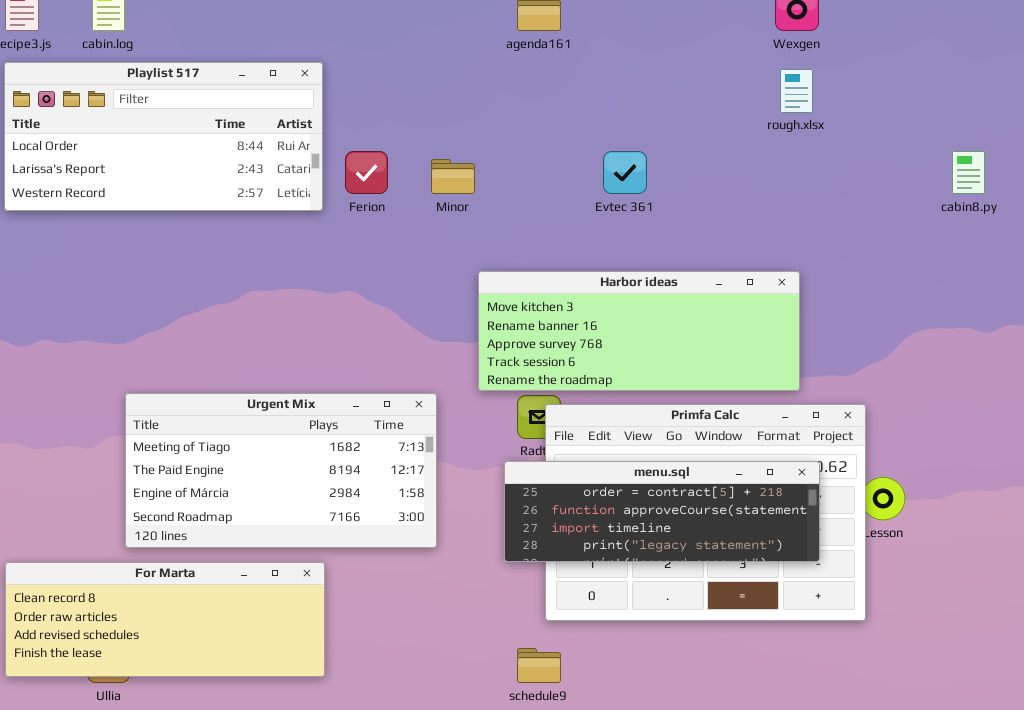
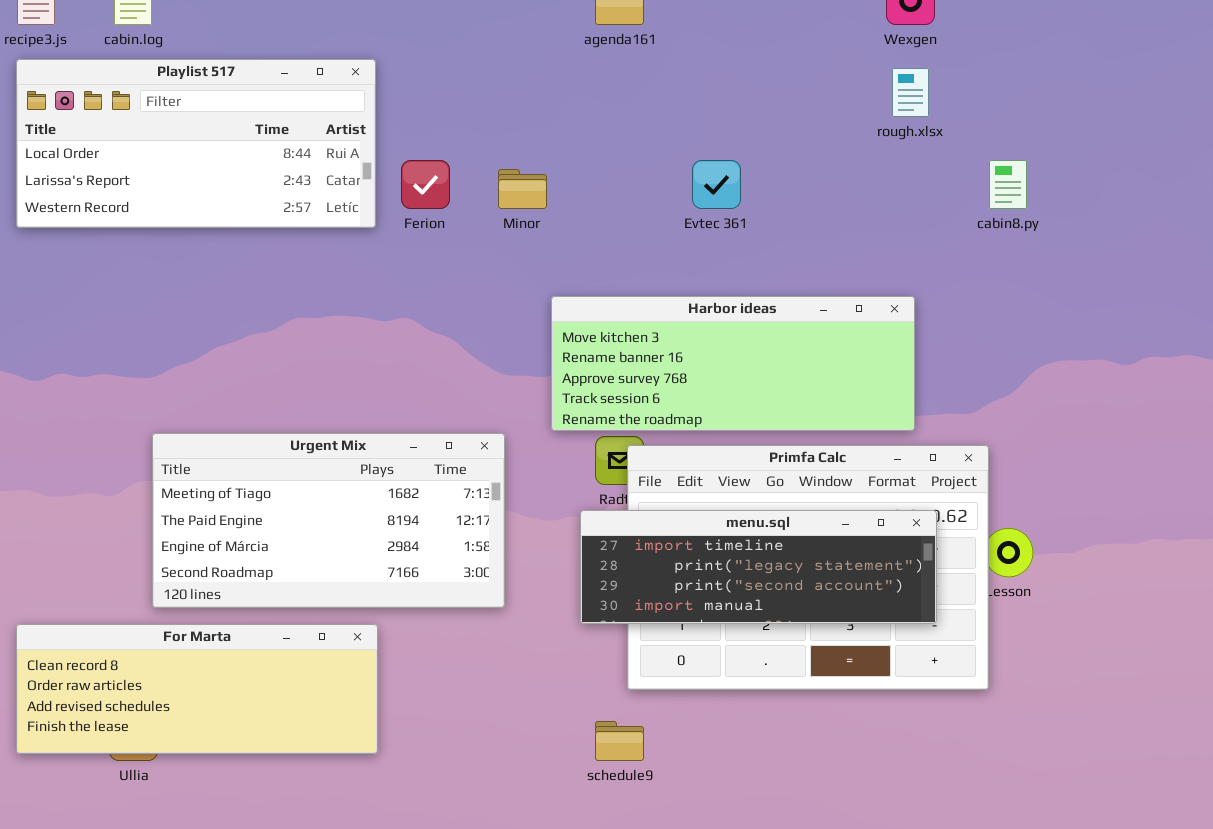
cabin8.py: [952,151,985,194] -> [989,160,1027,209], moved
menu.sql: [504,461,820,562] -> [580,510,937,624], scrolled down 2 rows

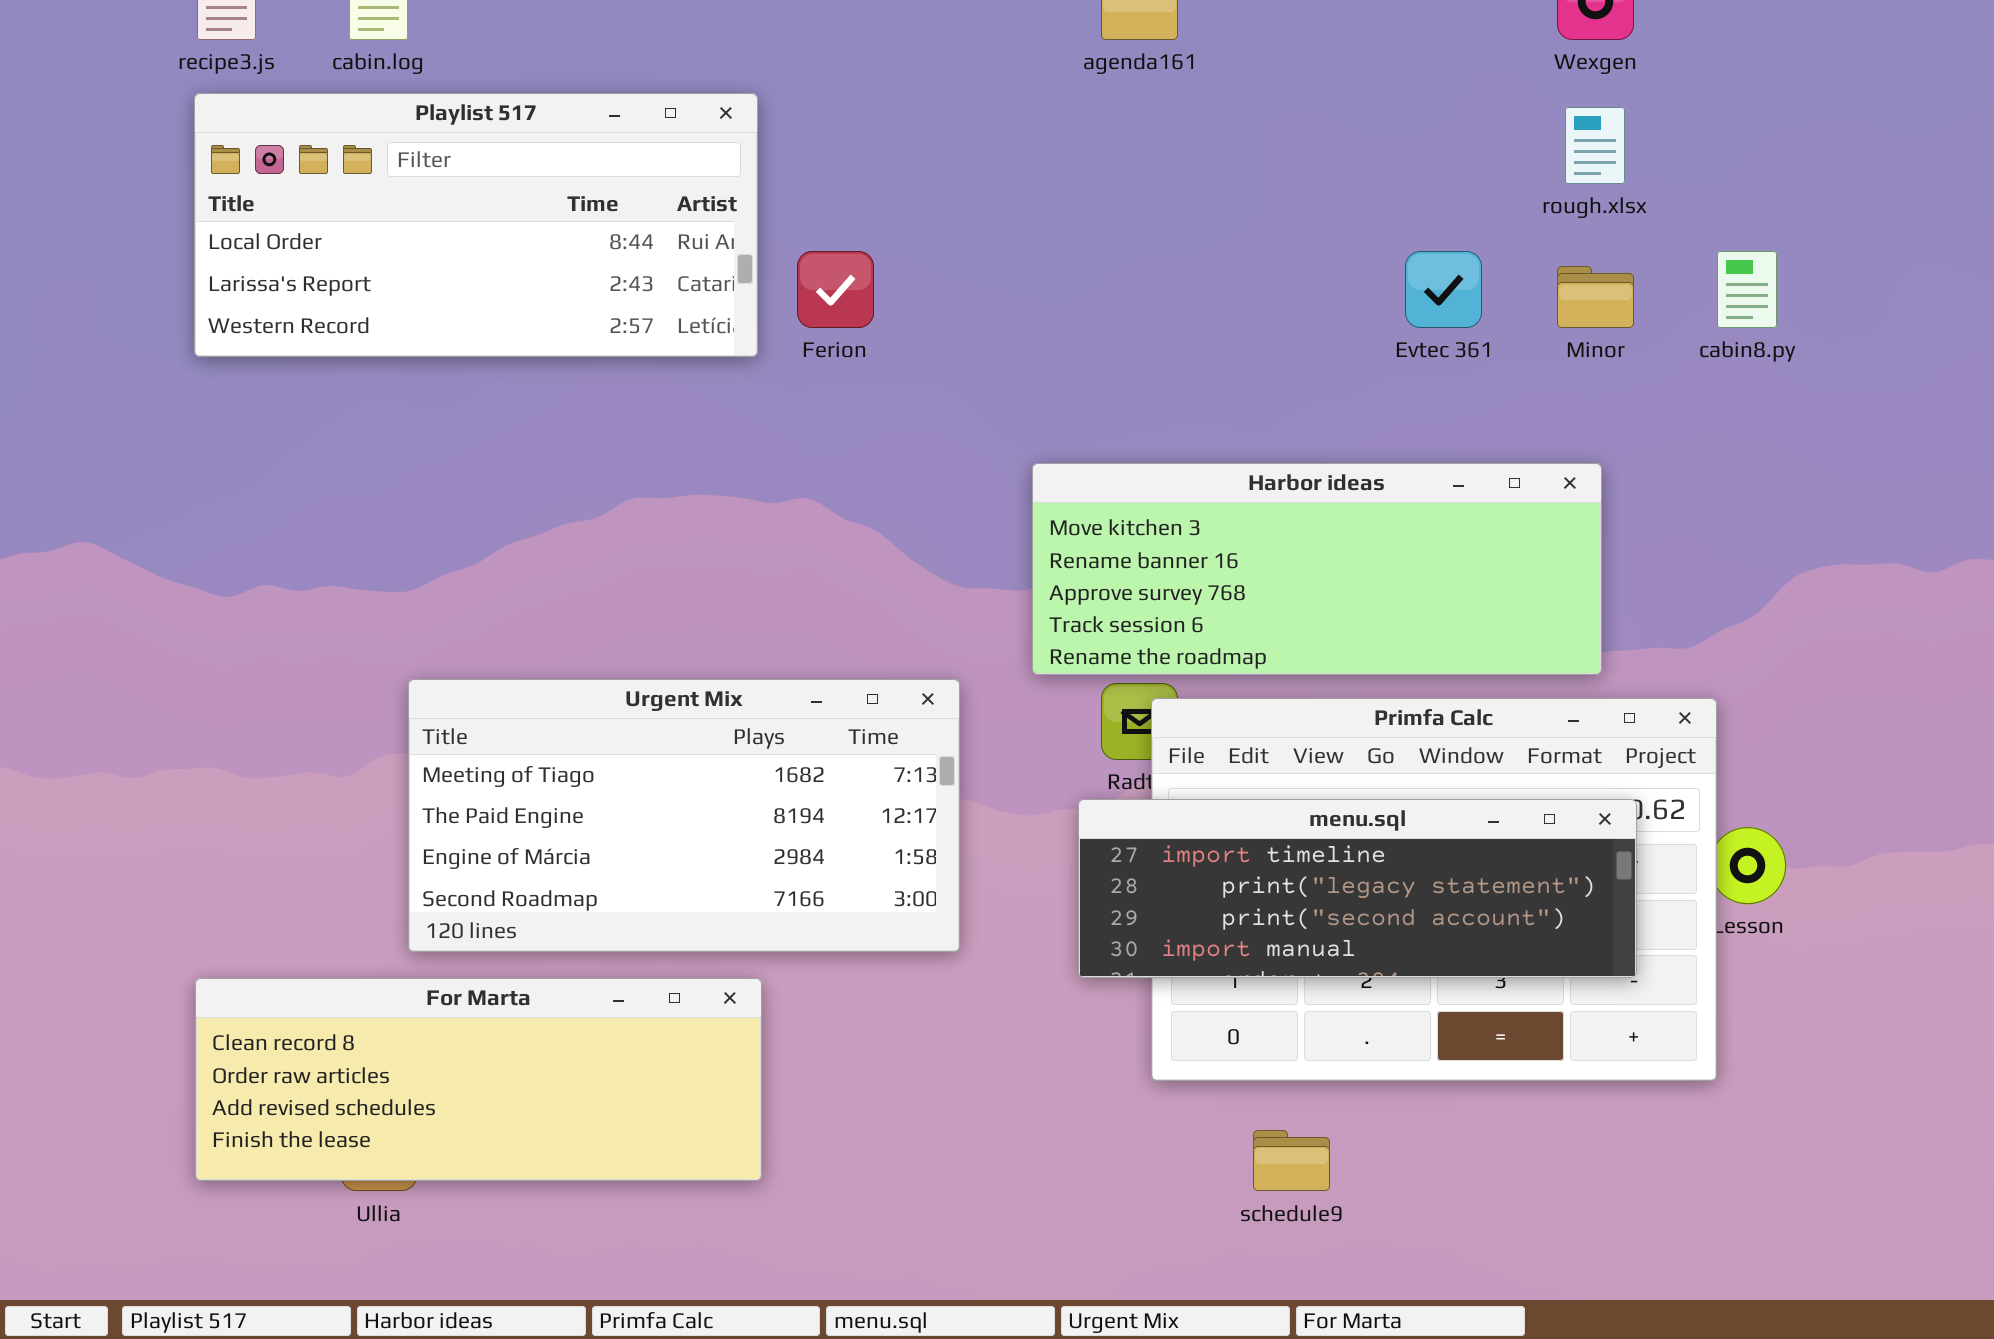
Evtec 361: [692,160,741,209] -> [1405,251,1482,328], moved
Minor: [498,169,547,209] -> [1557,266,1634,328], moved
schedule9: [595,721,644,761] -> [1253,1130,1330,1191], moved

